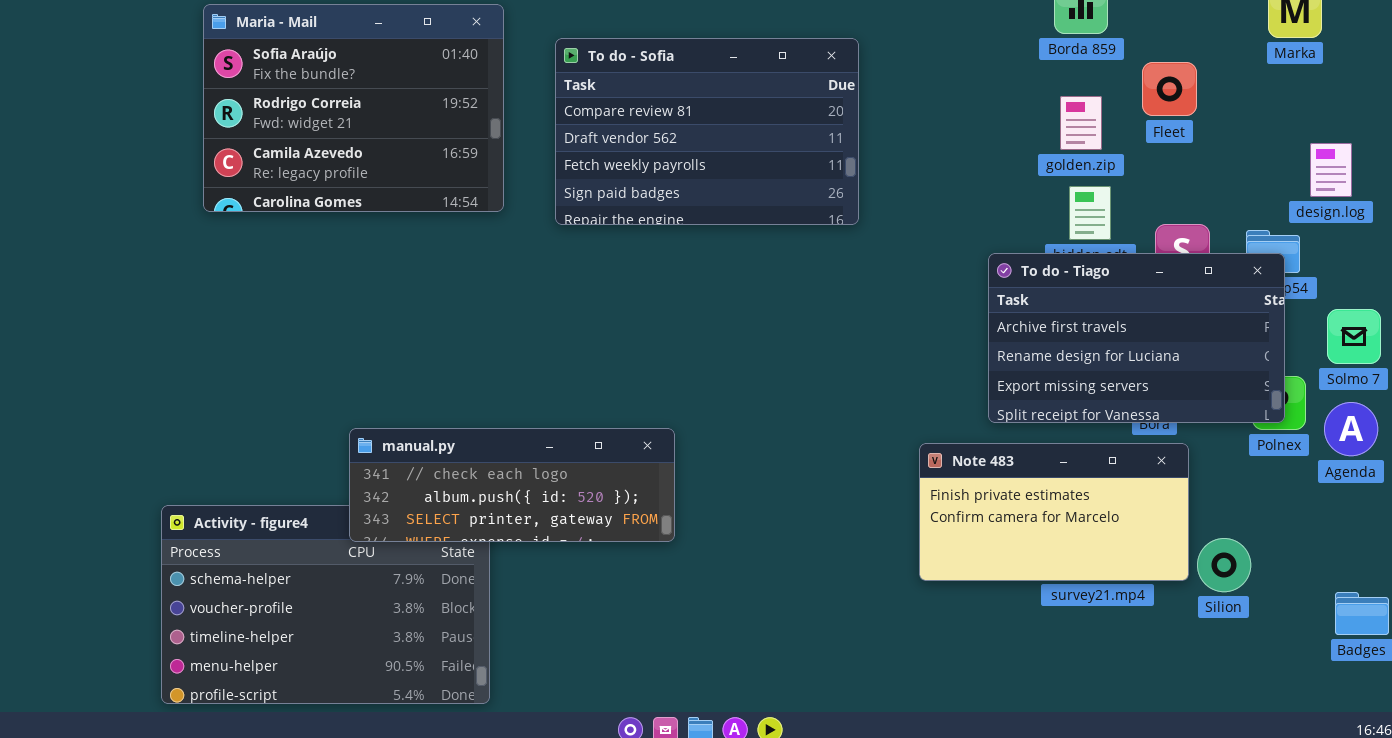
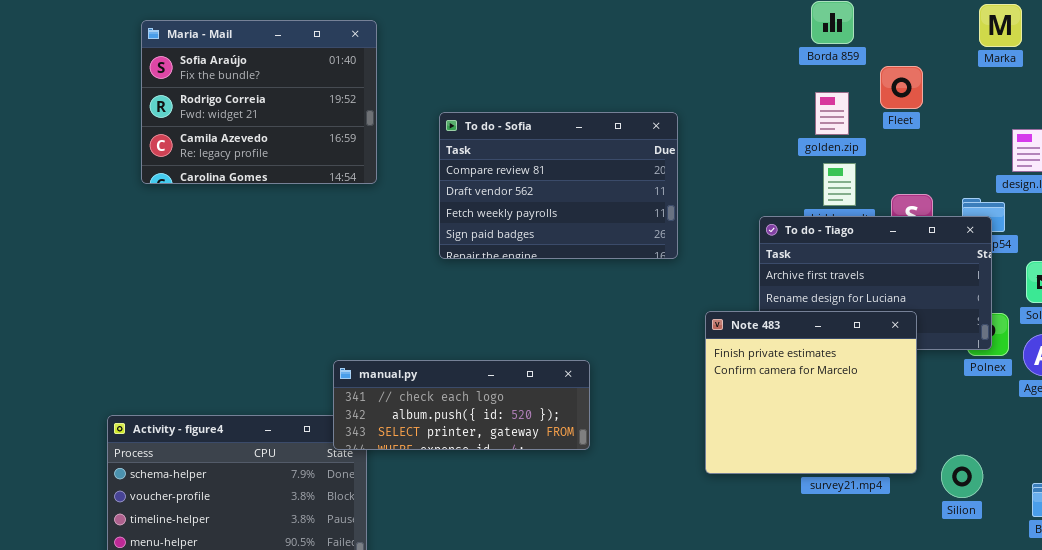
To do - Sofia: [555,38,859,225] -> [439,112,678,259], moved
manual.py: [349,428,675,542] -> [333,360,590,450], moved
Note 483: [919,443,1189,581] -> [705,311,917,474], resized
Silion: [1197,538,1251,592] -> [941,455,983,498], moved

